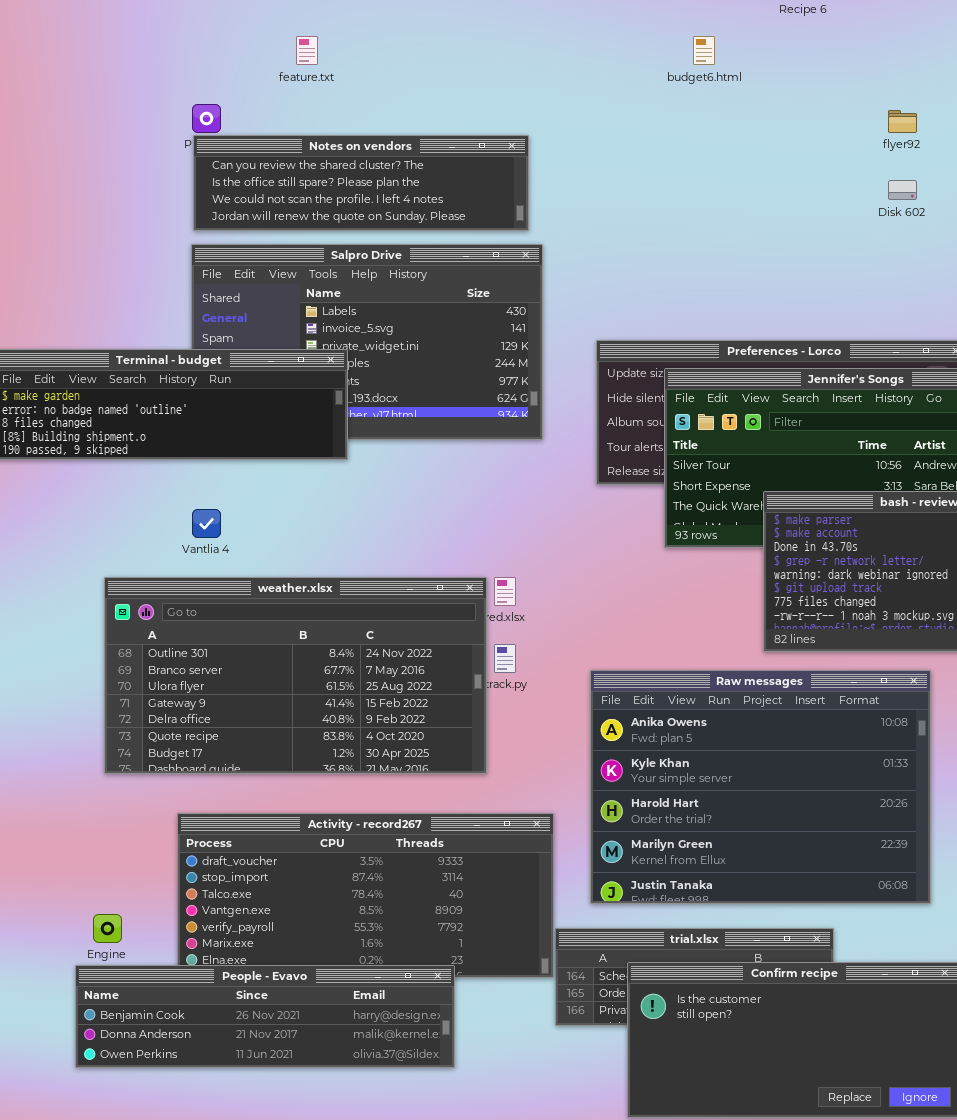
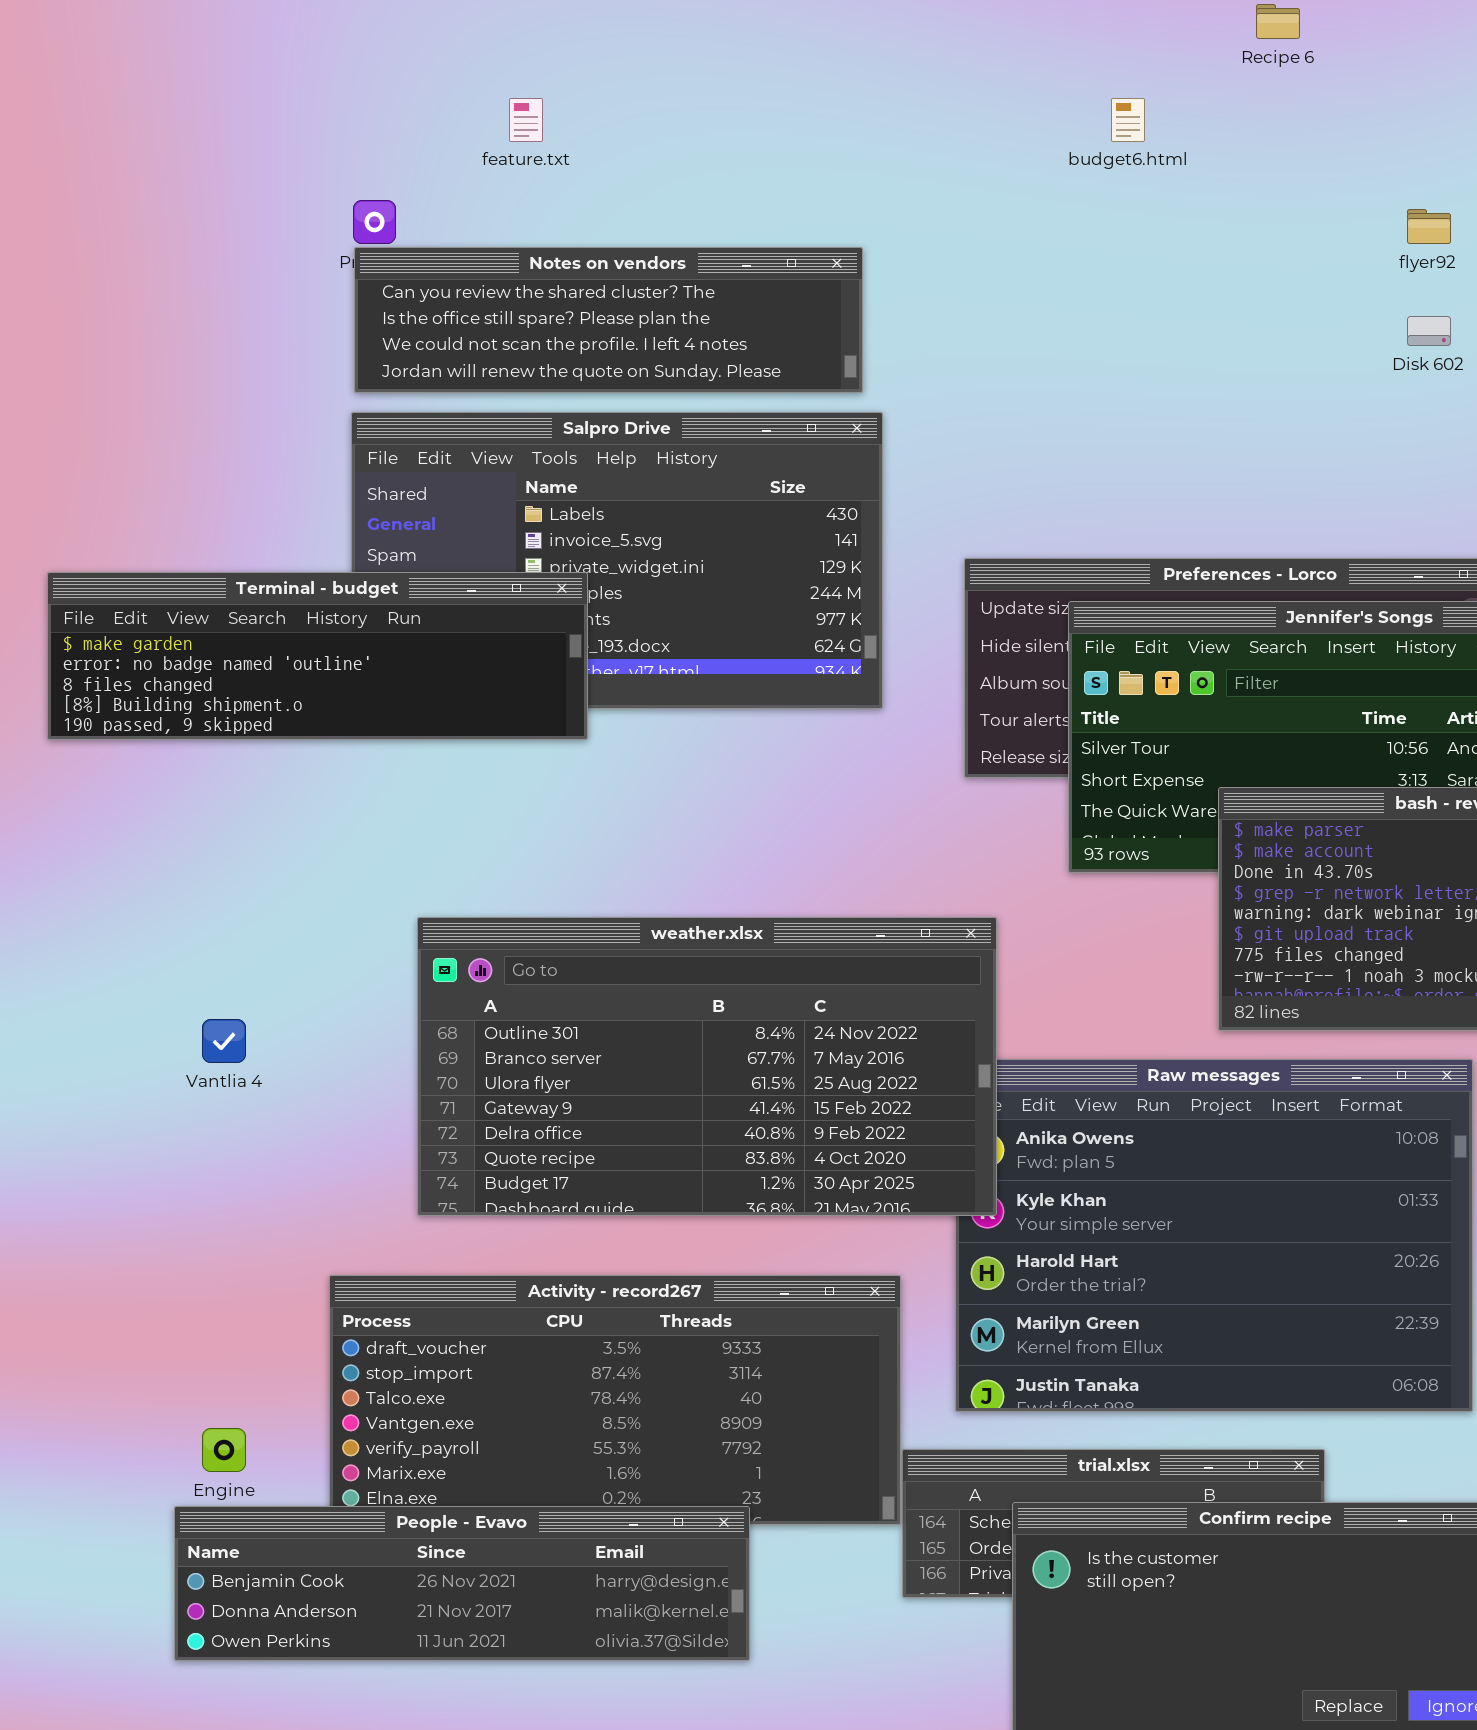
Vantlia 4: [192,509,221,538] -> [202,1019,246,1063], moved
weather.xlsx: [104,577,487,774] -> [417,917,997,1216], moved

